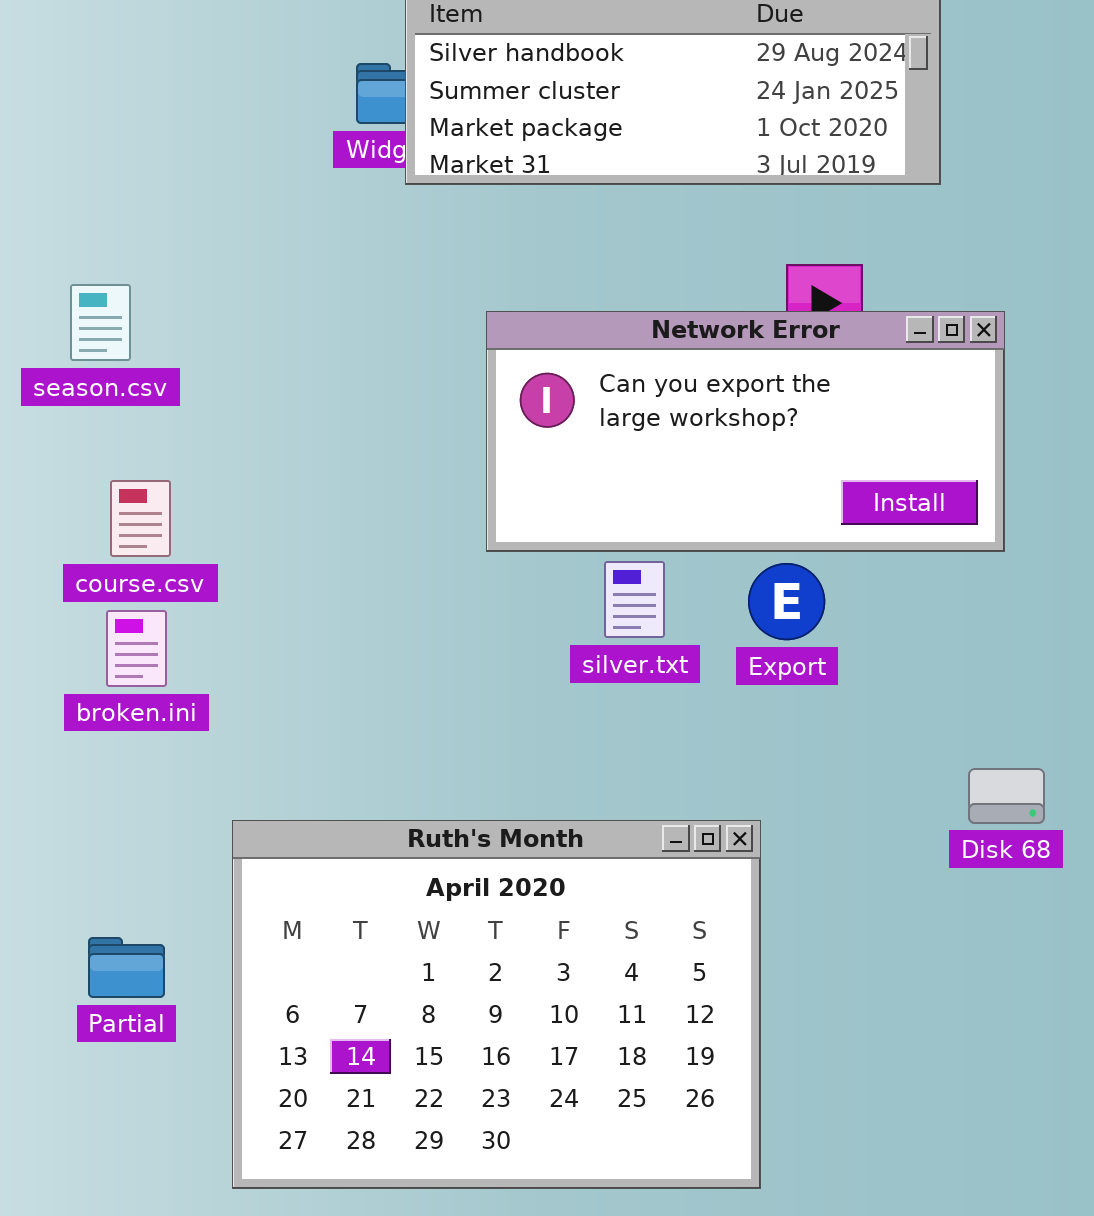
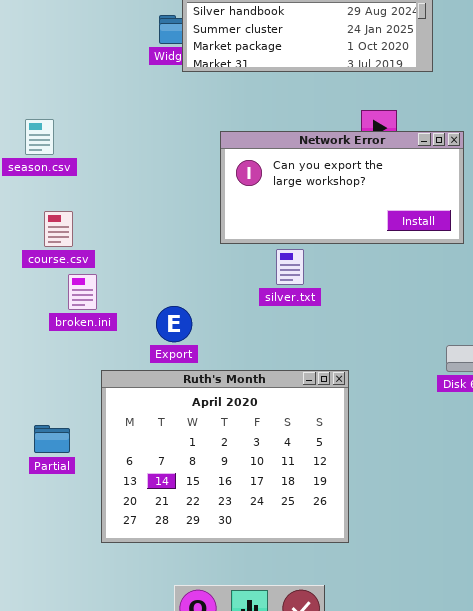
Export: [748,563,825,640] -> [156,306,192,342], moved
broken.ini: [106,610,167,687] -> [68,274,97,310], moved

